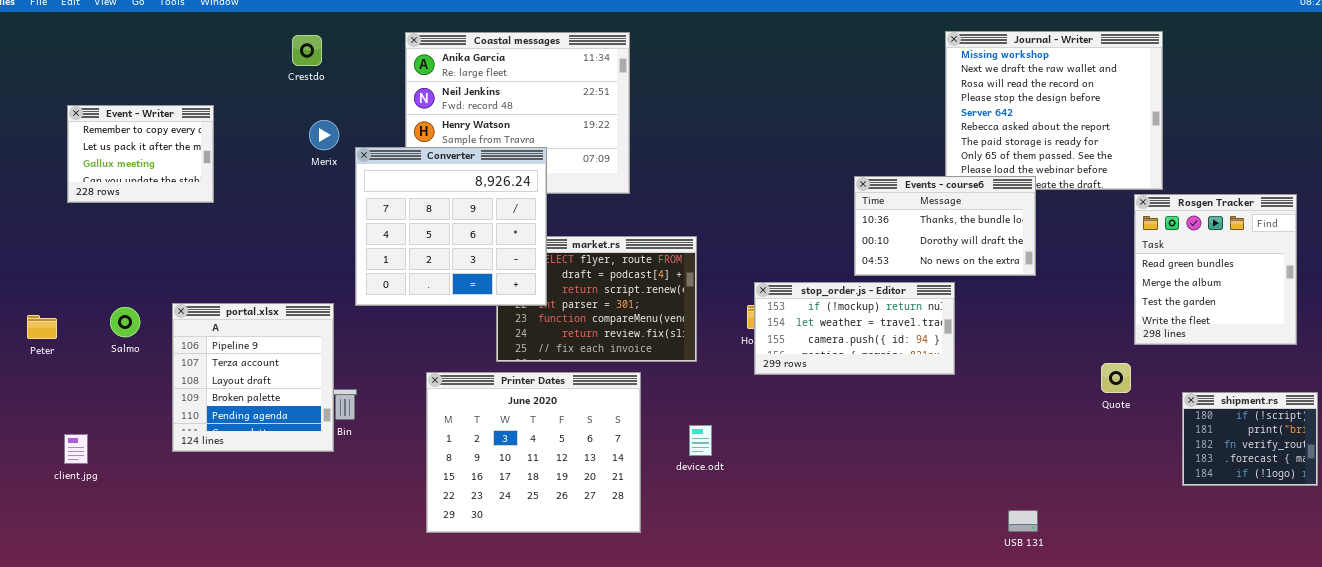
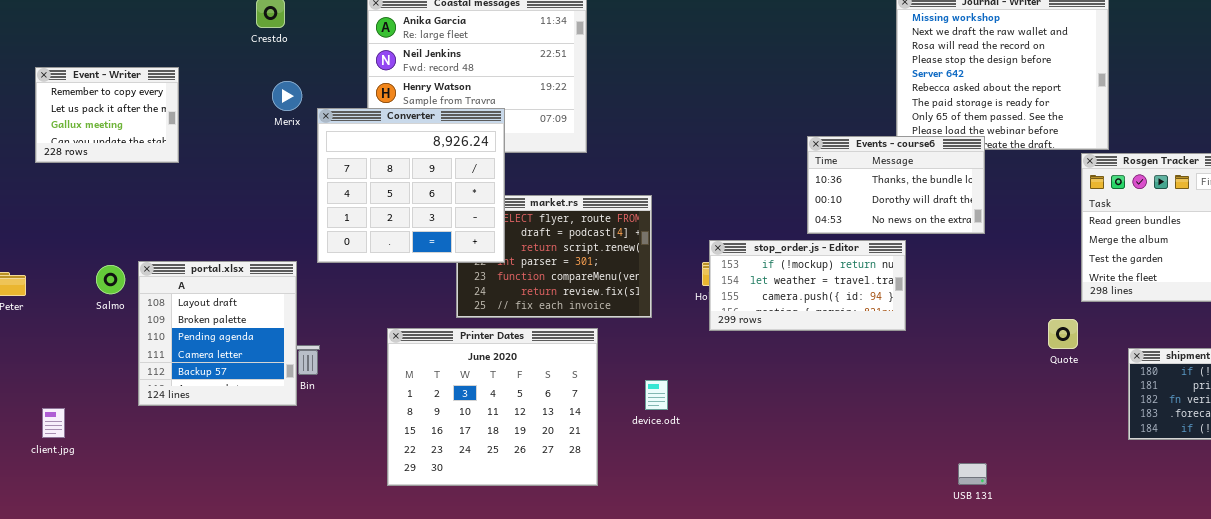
portal.xlsx: [172,303,334,452] -> [138,261,297,406], scrolled down 2 rows
Salmo: [110,307,140,337] -> [96,265,125,294], moved
client.jpg: [64,434,88,464] -> [42,408,65,438], moved

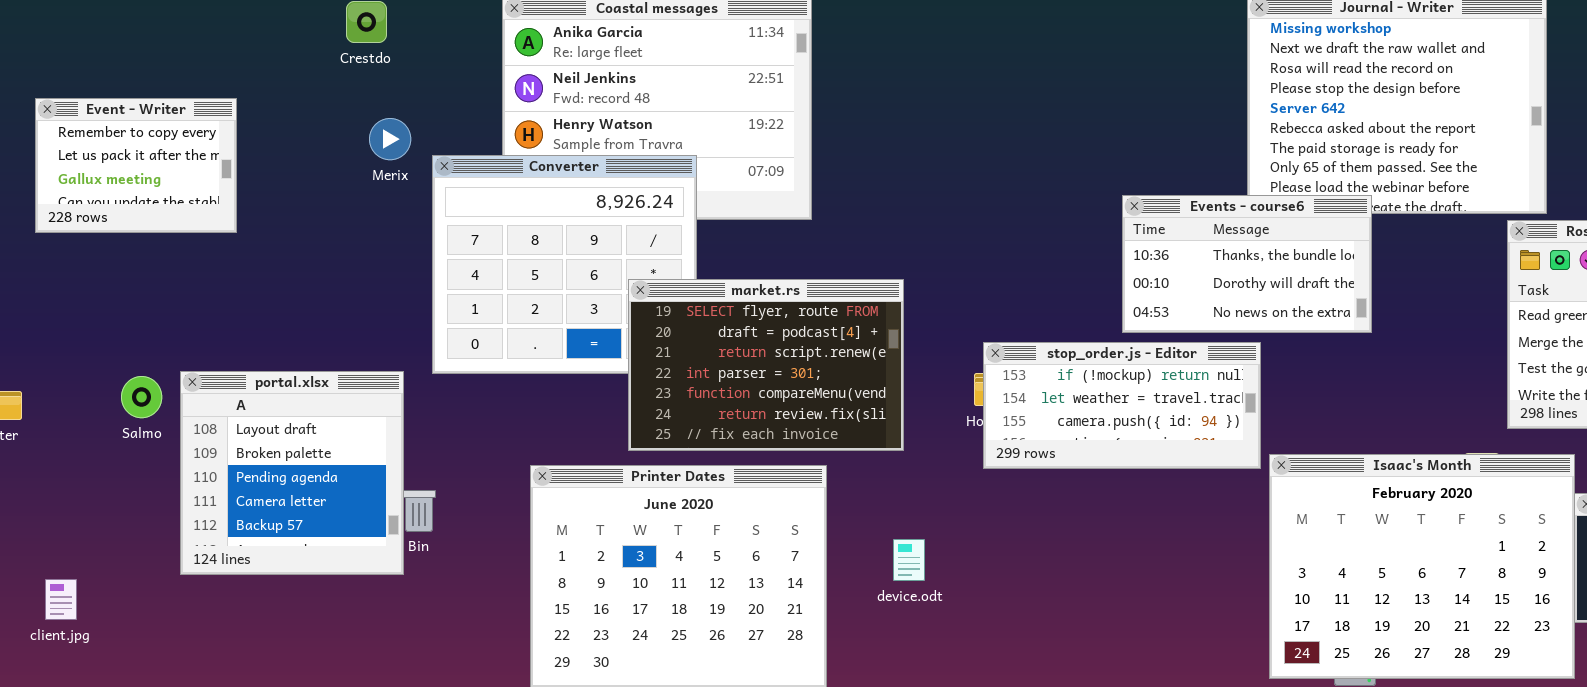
market.rs: [456,195,652,318] -> [628,279,904,451], raised
Isaac's Month: none -> [1269,454,1575,679], opened

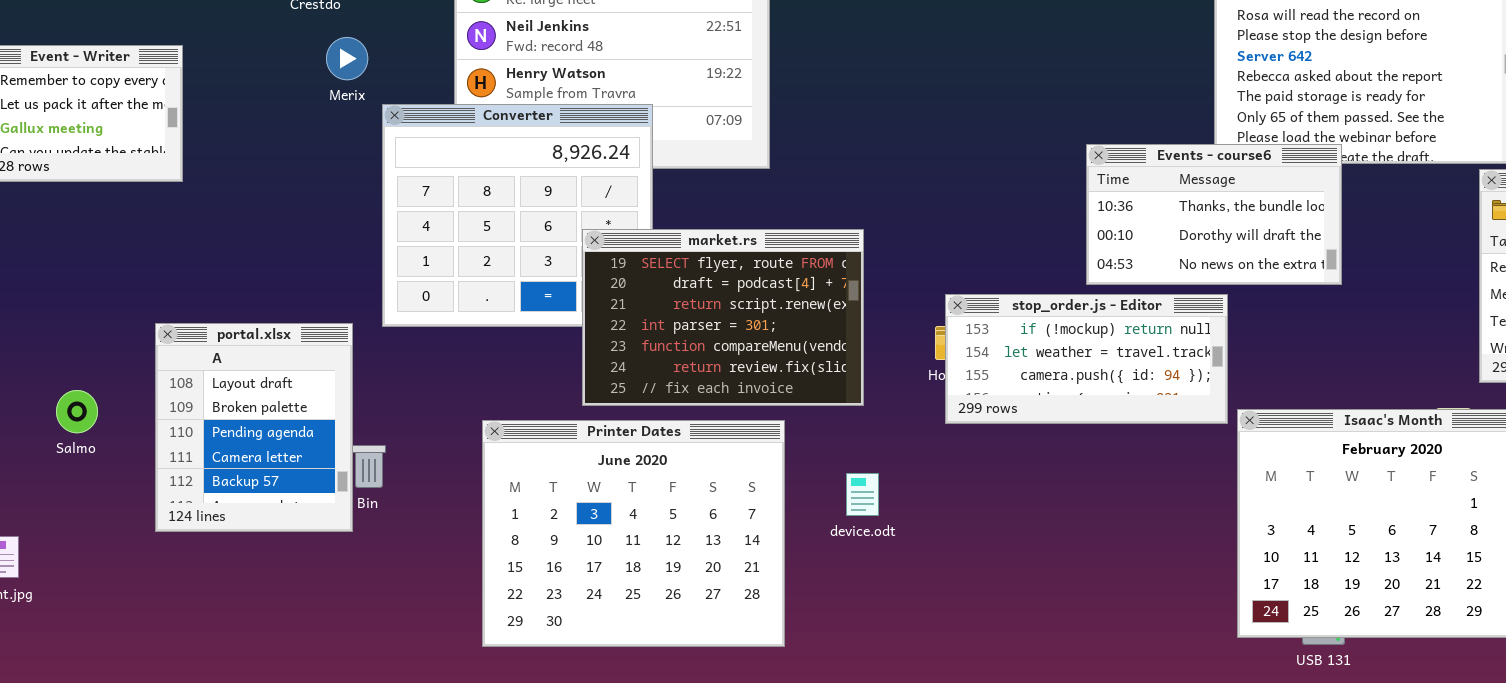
Merix: [369,118,411,160] -> [326,37,368,80], moved
portal.xlsx: [180,371,404,575] -> [155,323,353,532], resized
Salmo: [121,376,162,418] -> [56,390,98,433], moved
device.odt: [893,539,925,581] -> [846,473,879,516], moved

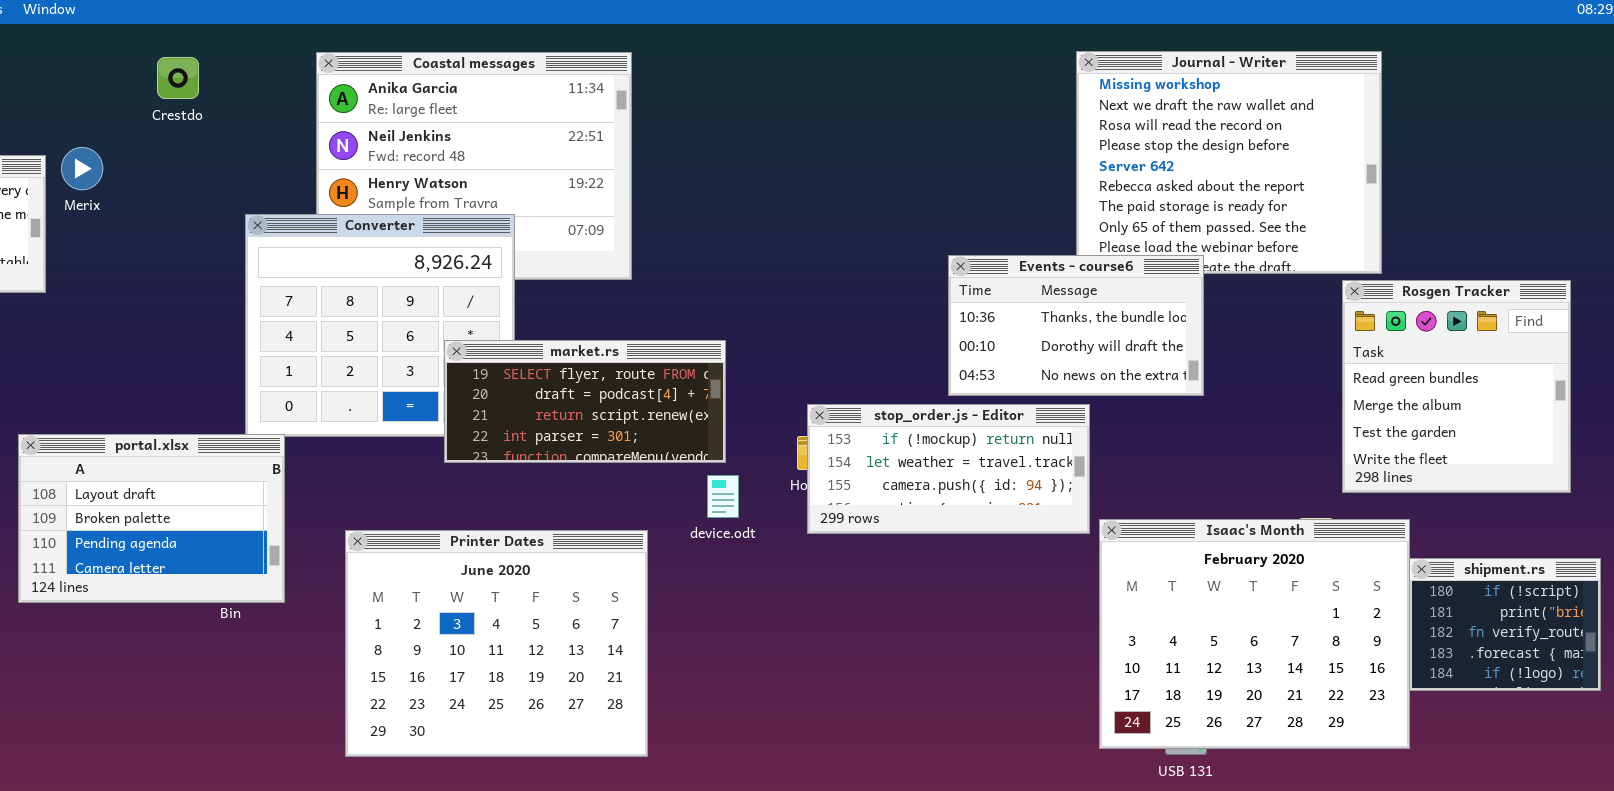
Merix: [326,37,368,80] -> [61,147,103,190], moved
market.rs: [582,229,864,406] -> [444,340,726,463], resized
portal.xlsx: [155,323,353,532] -> [18,434,285,603], resized
device.odt: [846,473,879,516] -> [707,475,739,518], moved

